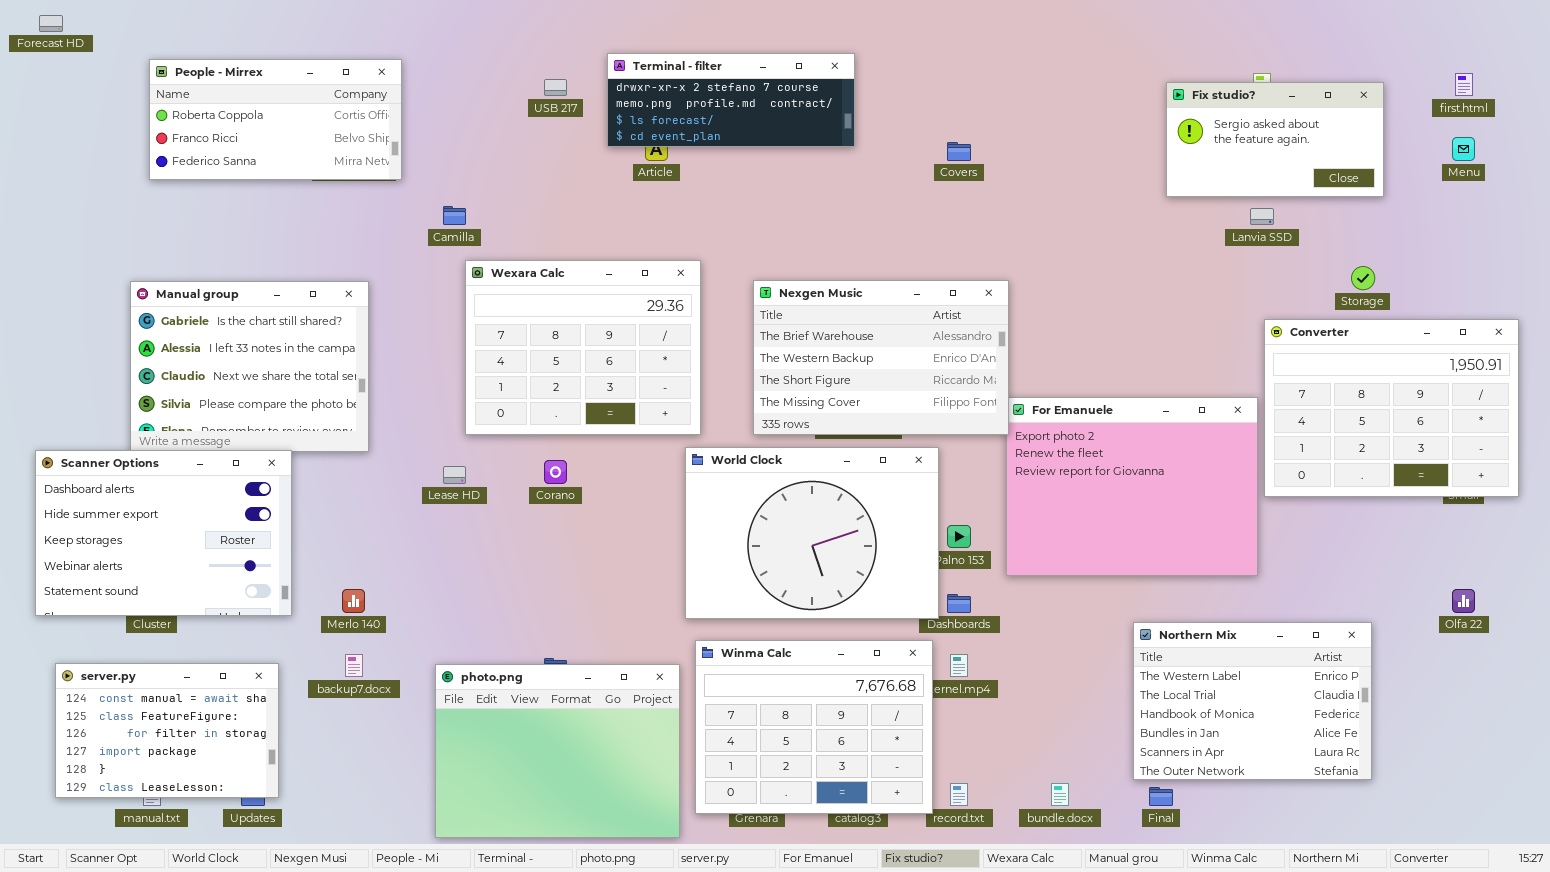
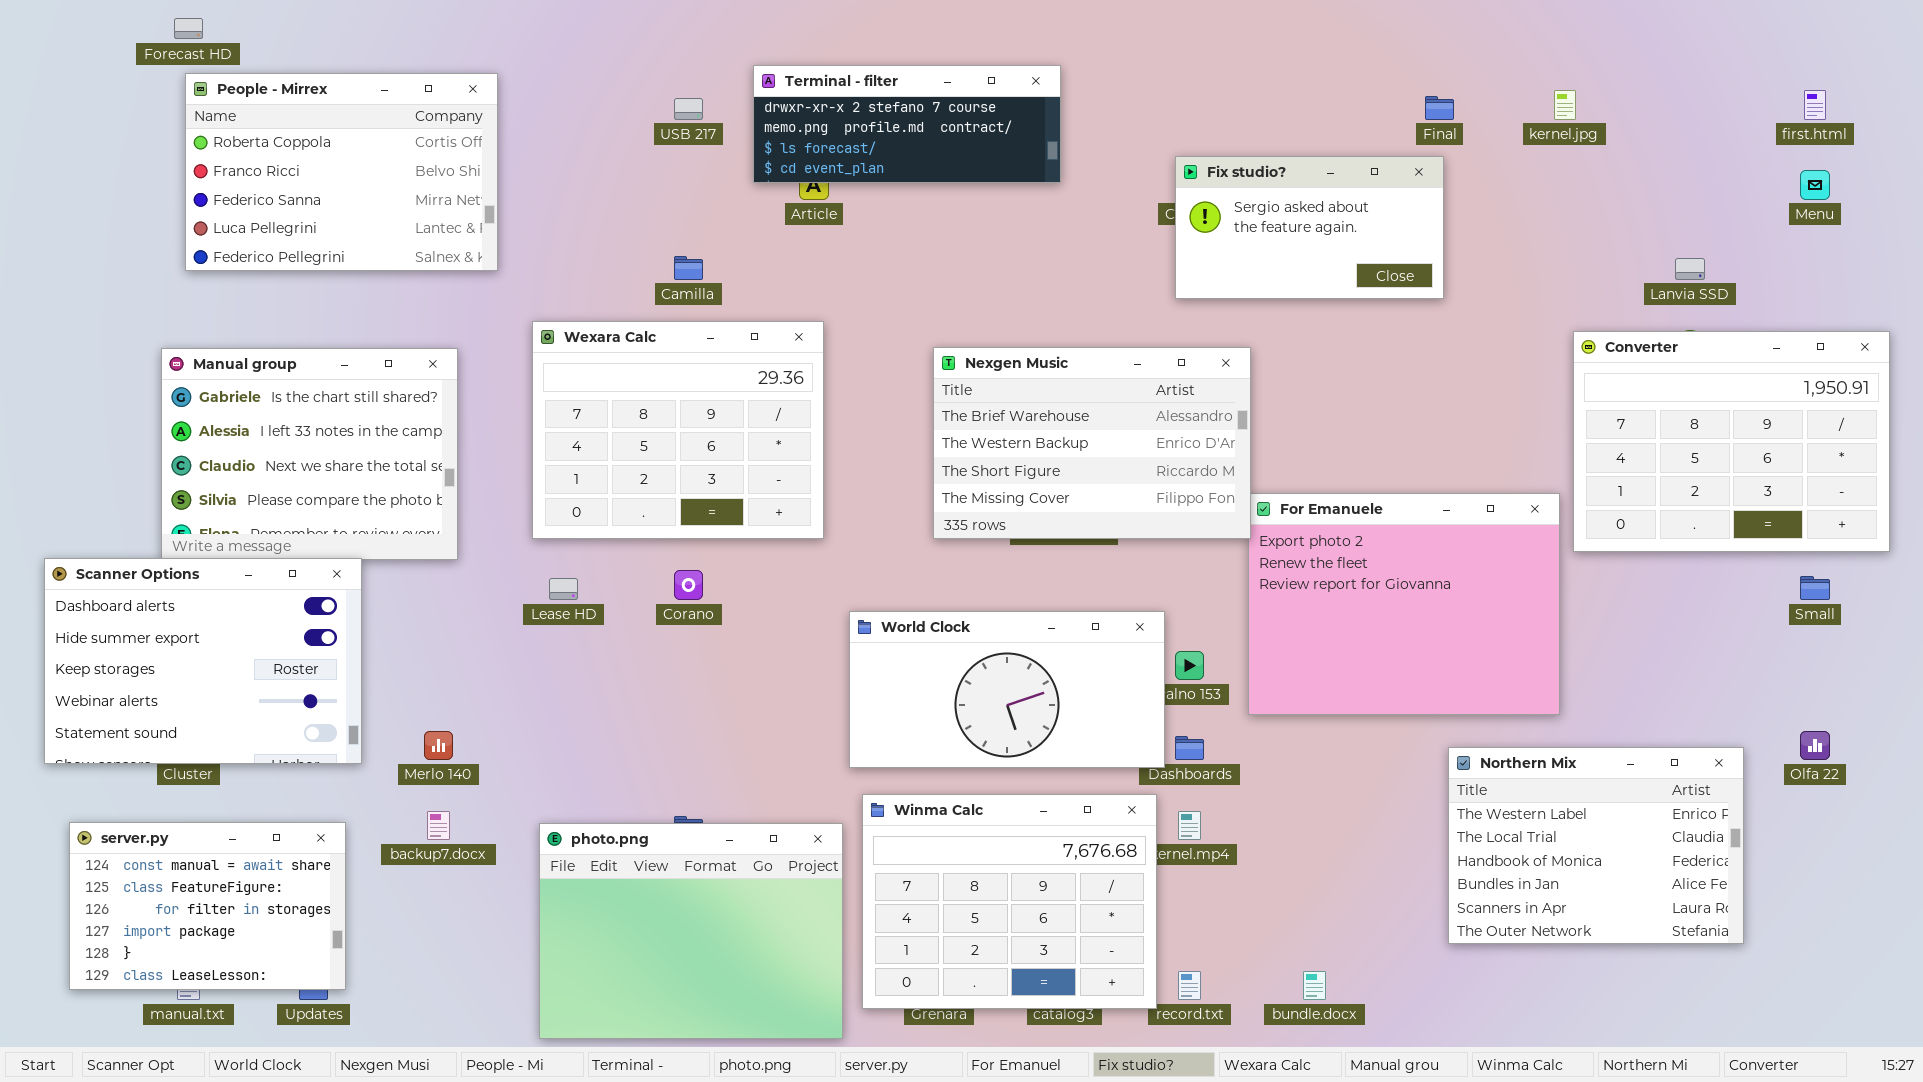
Forecast HD: [39,15,63,32] -> [174,18,203,39], moved
People - Mirrex: [149,59,402,180] -> [185,73,498,271], resized
Fix studio?: [1166,82,1384,197] -> [1175,156,1444,299], moved
Camilla: [443,206,466,225] -> [674,256,703,280], moved
Lanvia SSD: [1250,208,1274,225] -> [1675,258,1705,280], moved
Wexara Calc: [465,260,701,435] -> [532,321,824,539], moved
Converter: [1264,319,1519,497] -> [1573,331,1890,552], moved
World Clock: [685,447,939,619] -> [849,611,1165,768], resized
Northern Mix: [1133,622,1372,780] -> [1448,747,1744,944], moved
Final: [1149,787,1173,806] -> [1425,96,1454,120], moved

